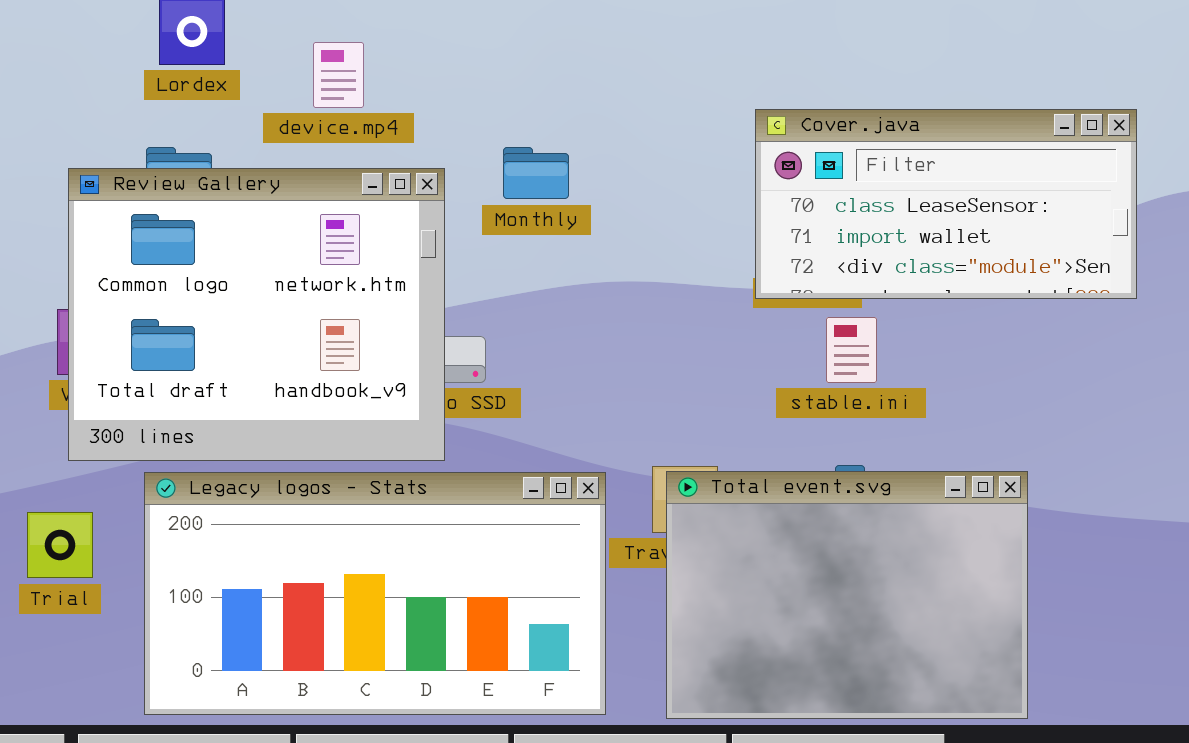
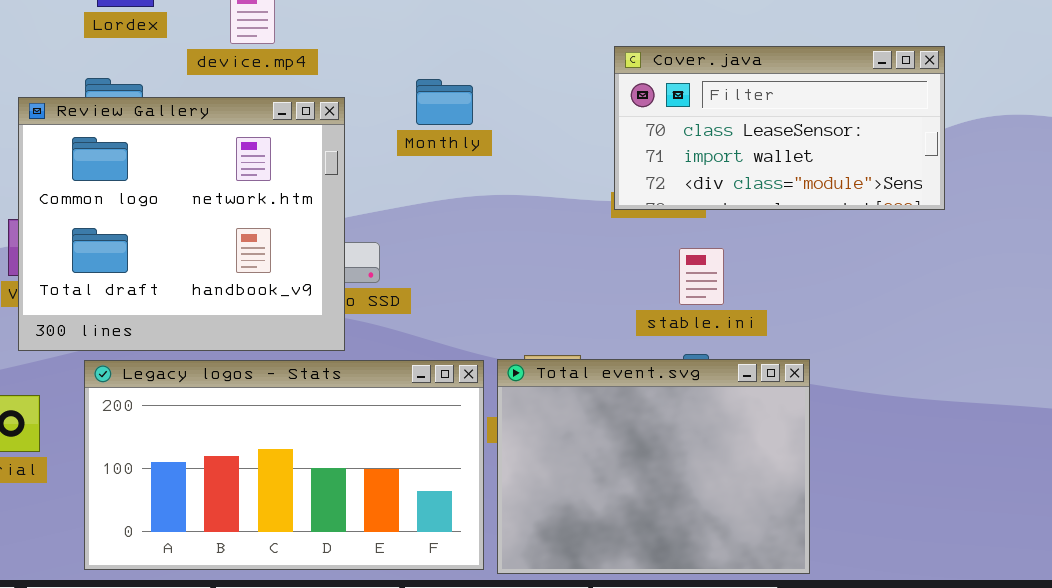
Monthly: [503,147,569,199] -> [416,79,473,125], moved
stable.ini: [826,317,877,383] -> [679,248,724,305], moved
Total event.svg: [666,471,1028,719] -> [497,359,810,574], moved

